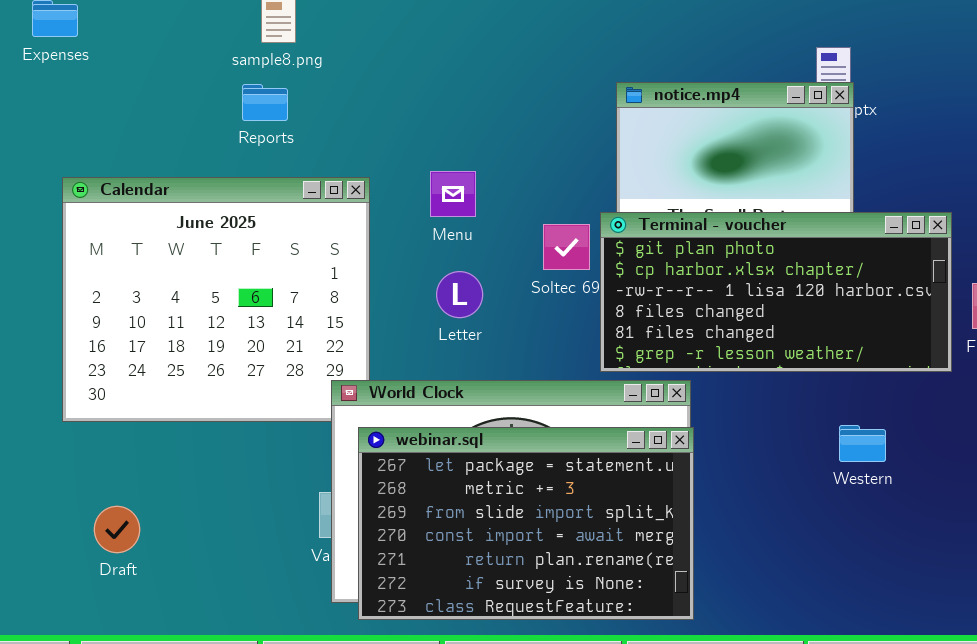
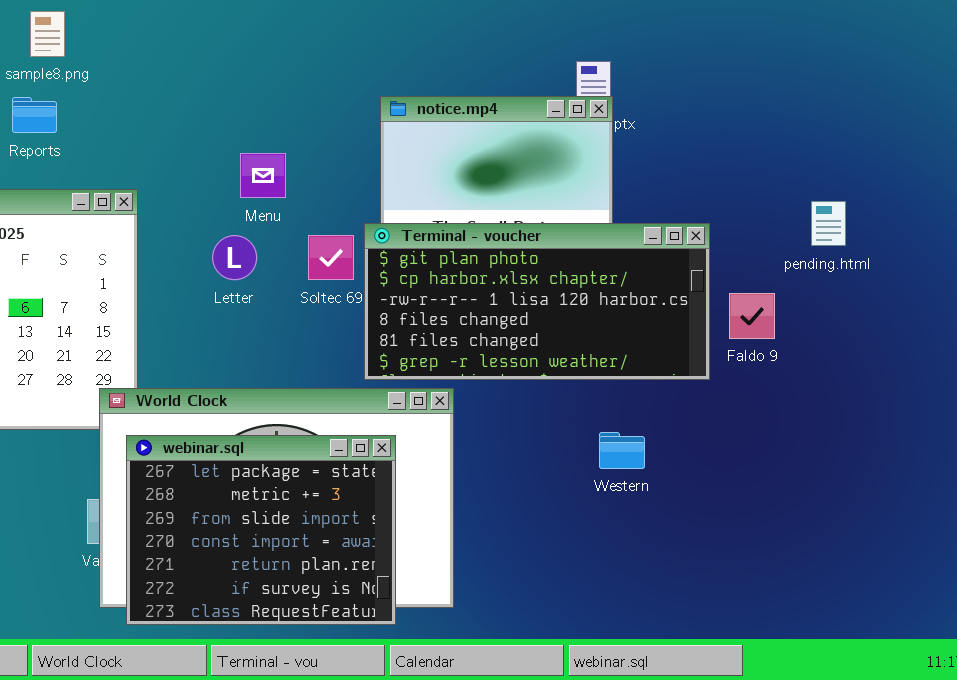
Menu: [430,171,476,217] -> [240,153,286,198], moved
Letter: [436,271,483,318] -> [212,235,257,280], moved
webinar.sql: [358,427,694,620] -> [126,435,396,625], resized

